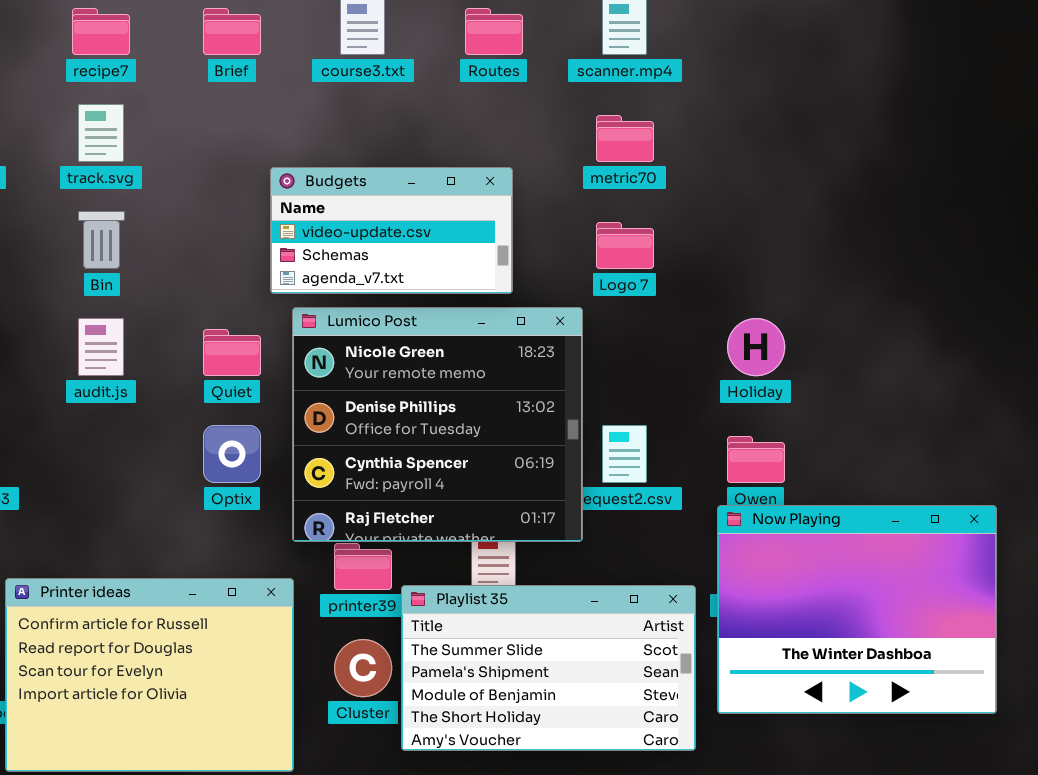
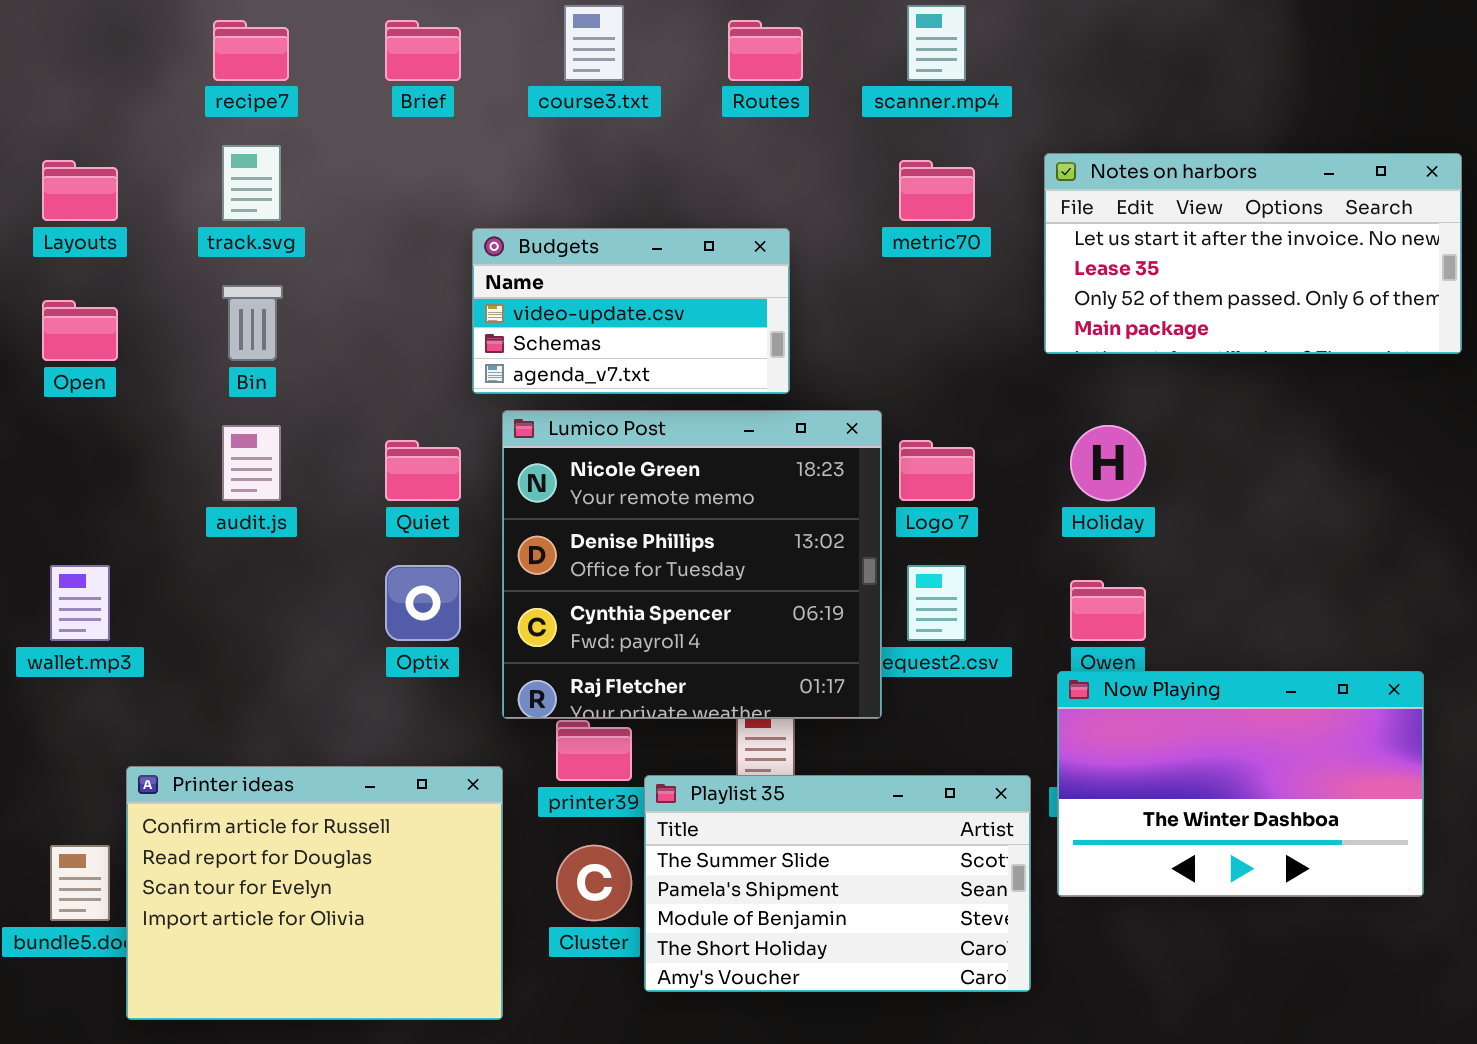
Notes on harbors: none -> [1044,153,1462,354], opened
Logo 7: [596,222,654,269] -> [899,440,975,501], moved
Now Playing: [717,505,997,714] -> [1057,671,1424,897], resized

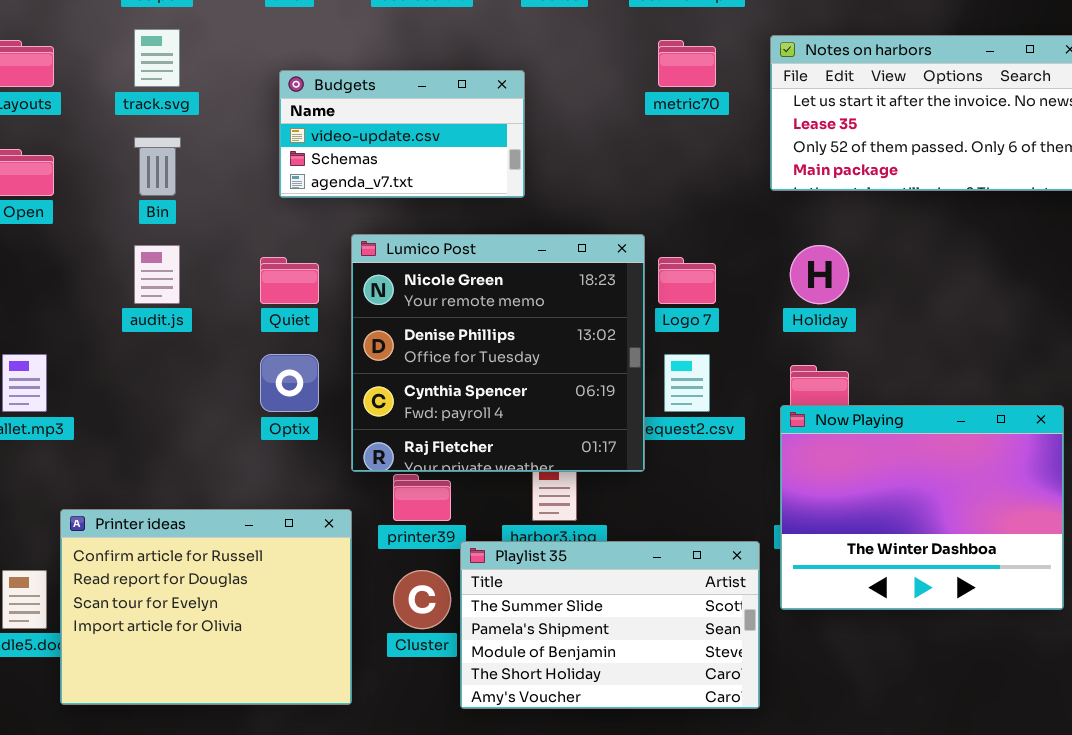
Budgets: [472,228,790,394] -> [279,70,525,198], moved
Now Playing: [1057,671,1424,897] -> [780,405,1064,610], resized
Playlist 35: [644,775,1031,992] -> [460,541,760,709], moved

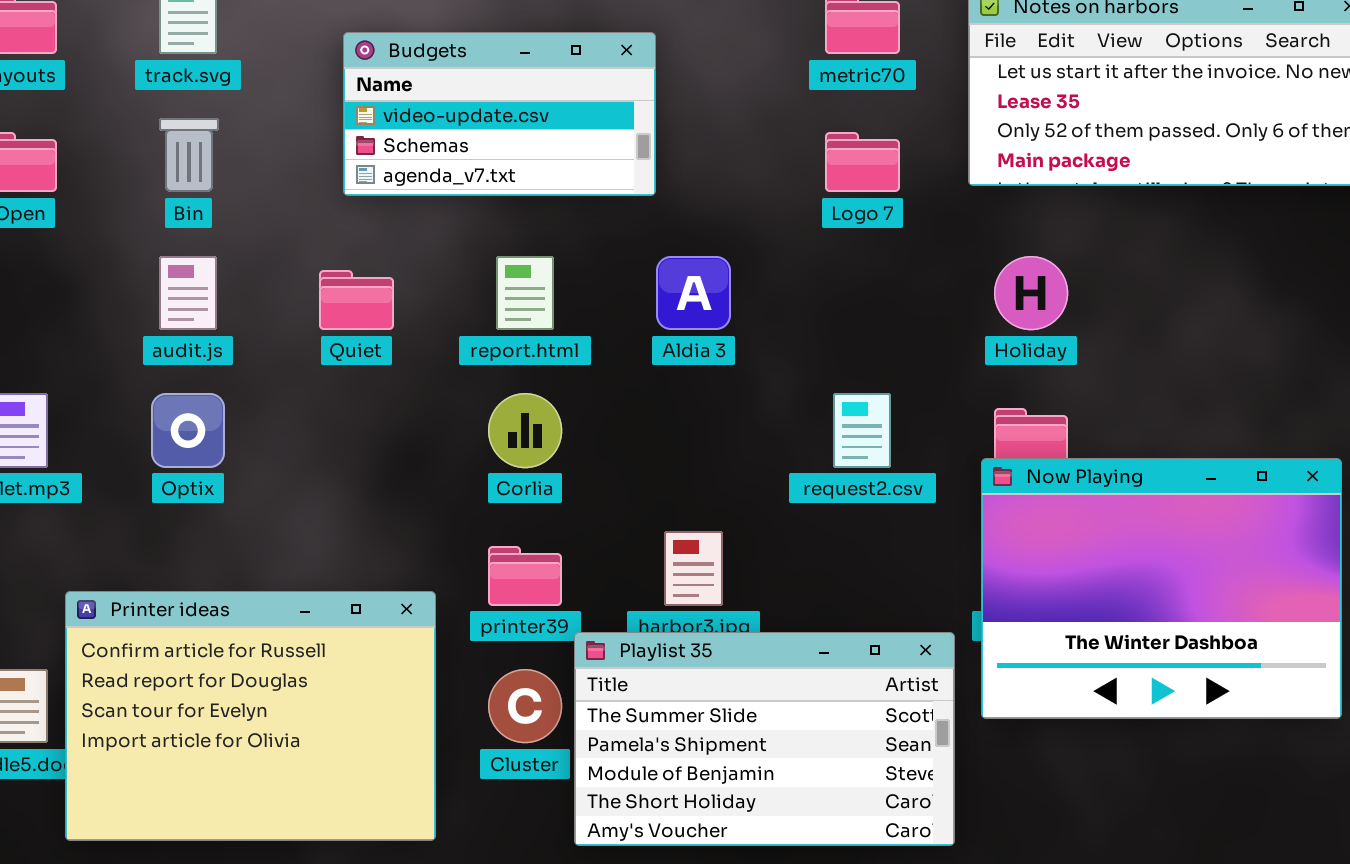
Lumico Post: [351,234,645,472] -> none, closed
Logo 7: [658,257,716,304] -> [825,132,900,192], moved
Optix: [260,354,319,412] -> [151,393,225,468], moved

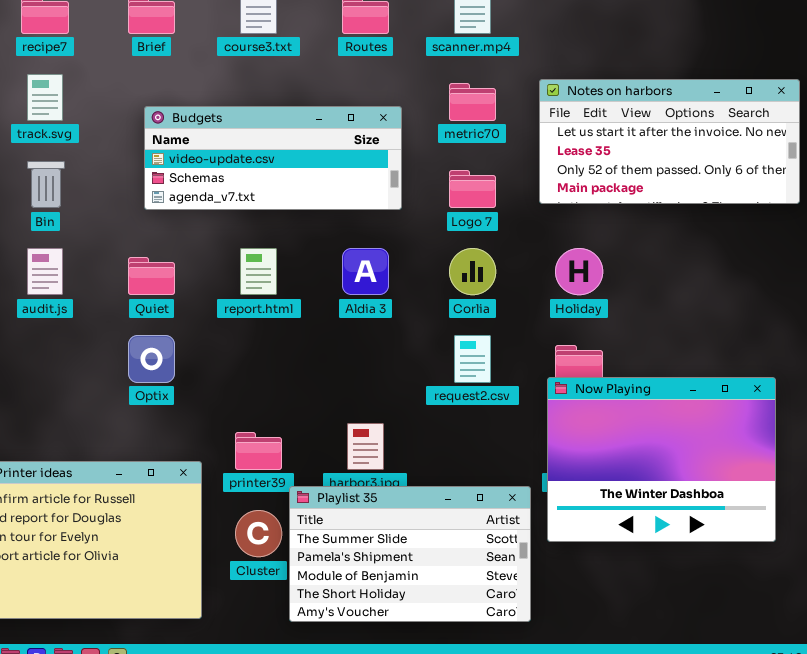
Budgets: [343,32,656,196] -> [144,106,402,210], resized
Optix: [151,393,225,468] -> [128,335,175,383], moved
Corlia: [488,393,562,468] -> [449,248,496,295], moved

